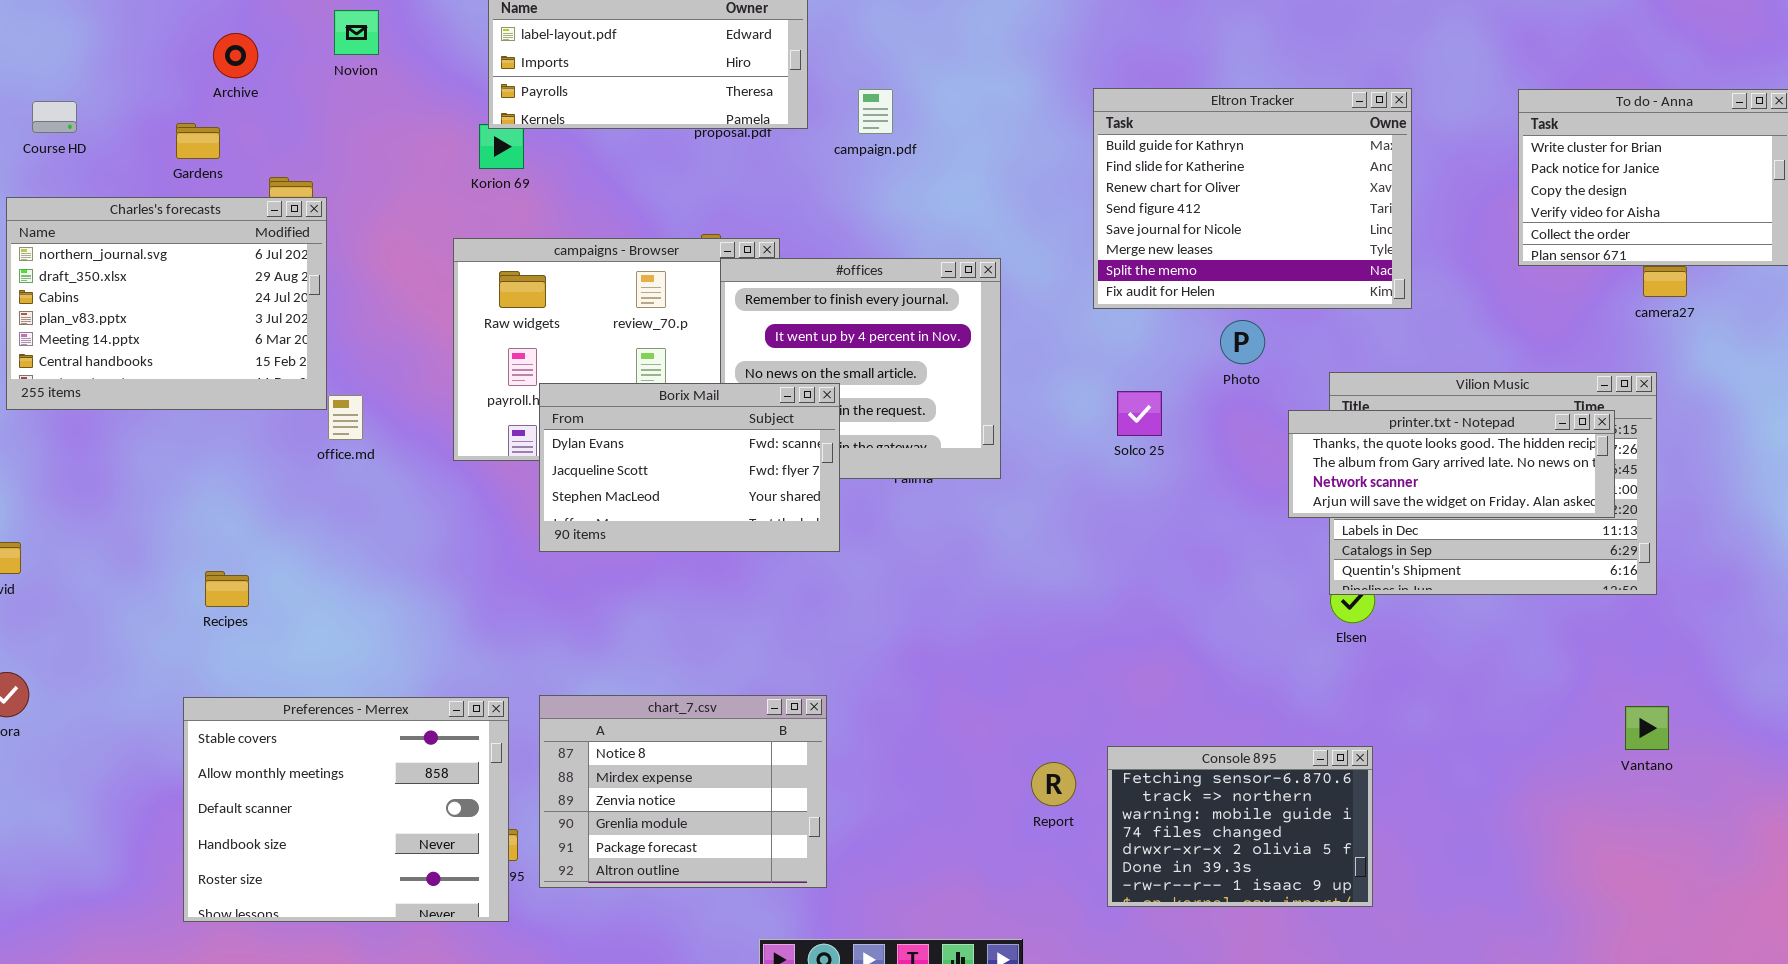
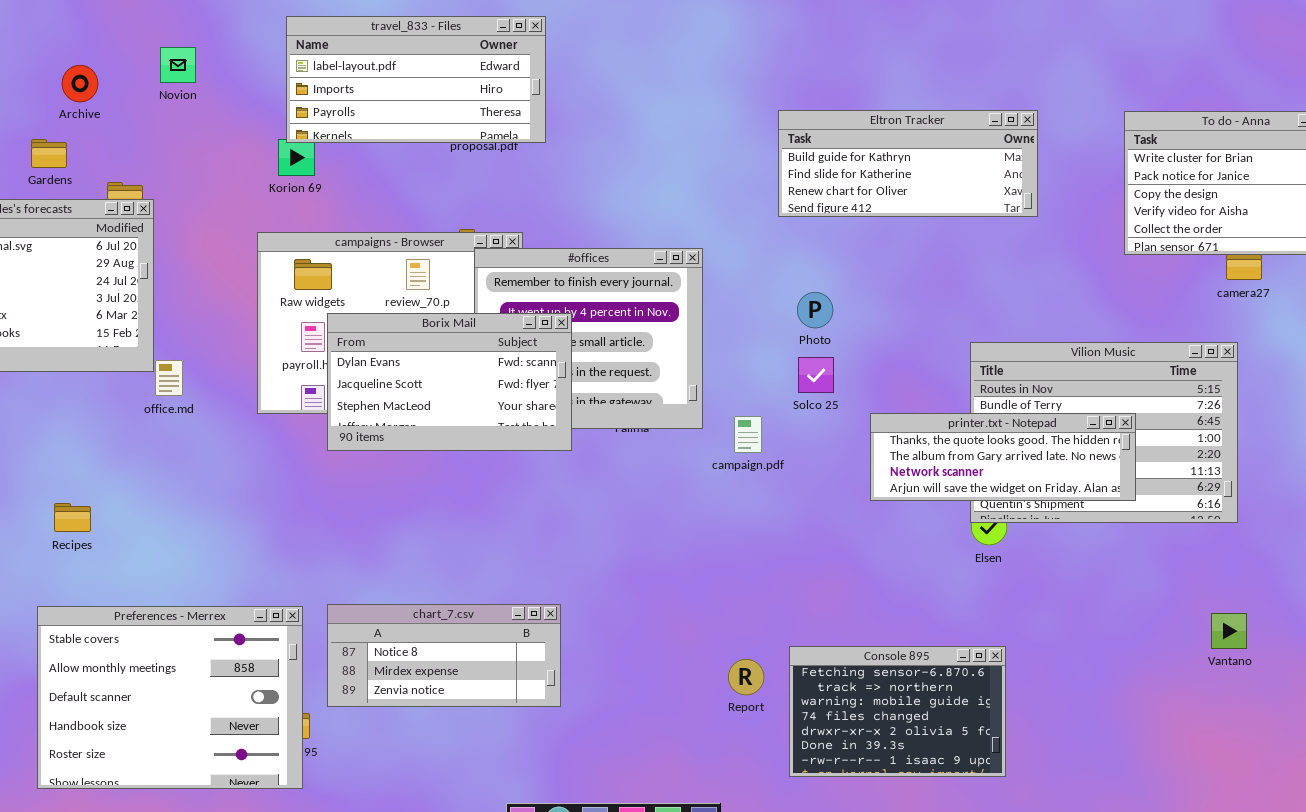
Eltron Tracker: [1093,88,1412,309] -> [778,110,1038,217], resized
campaign.pdf: [858,89,893,134] -> [734,416,762,453], moved
Photo: [1220,320,1265,364] -> [797,292,833,328], moved
Borix Mail: [539,383,840,552] -> [327,313,572,451], moved
printer.txt - Notepad: [1288,410,1615,518] -> [870,413,1136,501], moved
chart_7.csv: [539,695,827,888] -> [327,604,561,707], resized

